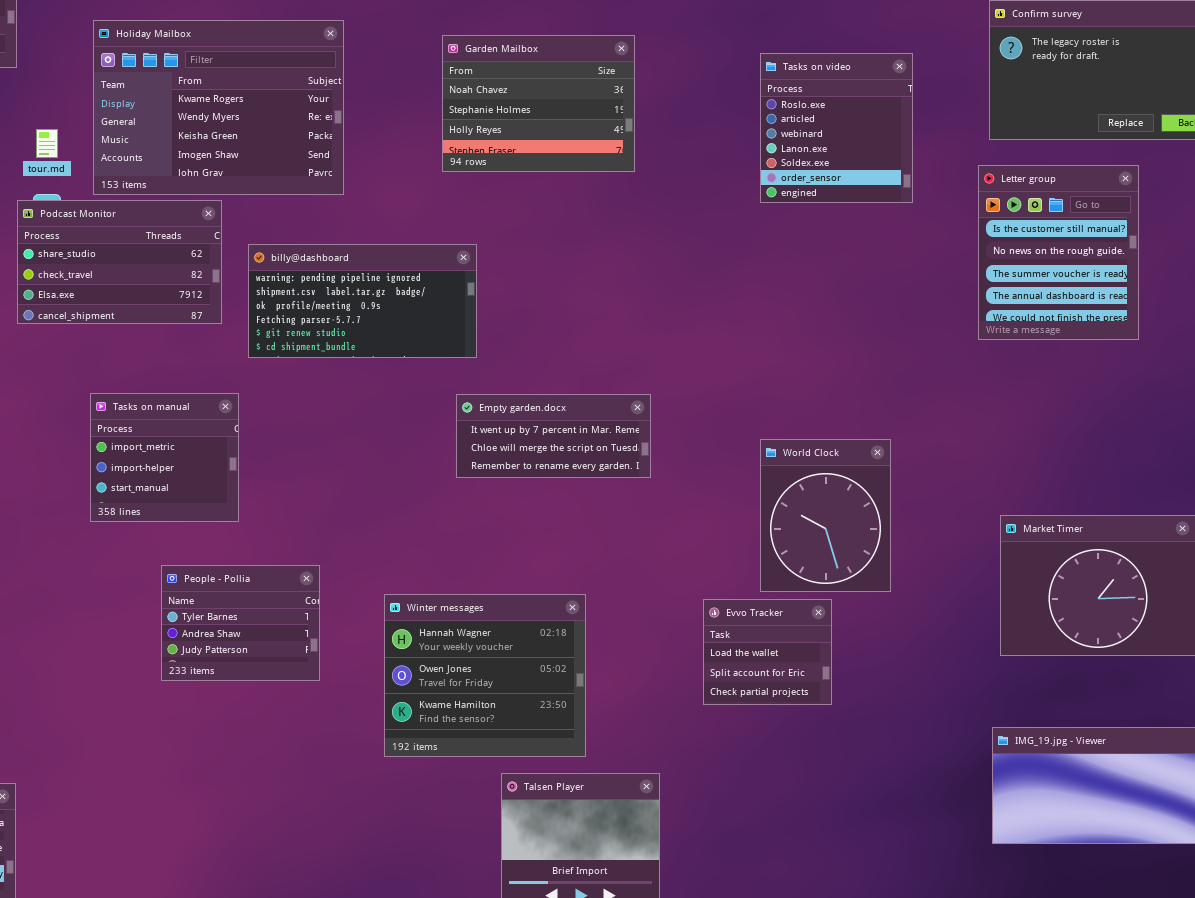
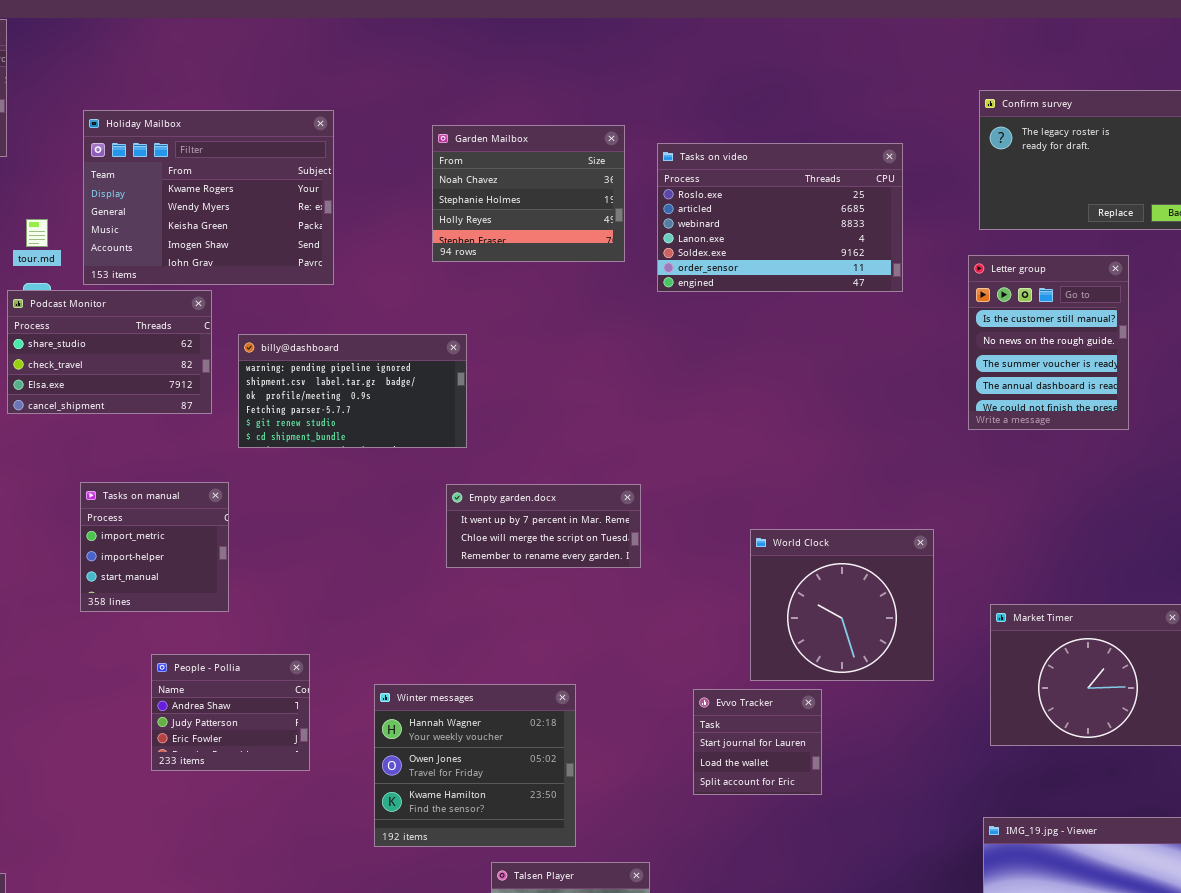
Tasks on video: [760,53,913,203] -> [657,143,903,292], resized
World Clock: [760,439,891,592] -> [750,529,934,681], resized
People - Pollia: [161,565,320,681] -> [151,654,310,771], scrolled down 1 row
Evvo Tracker: [703,599,832,705] -> [693,689,822,795], scrolled up 1 row

